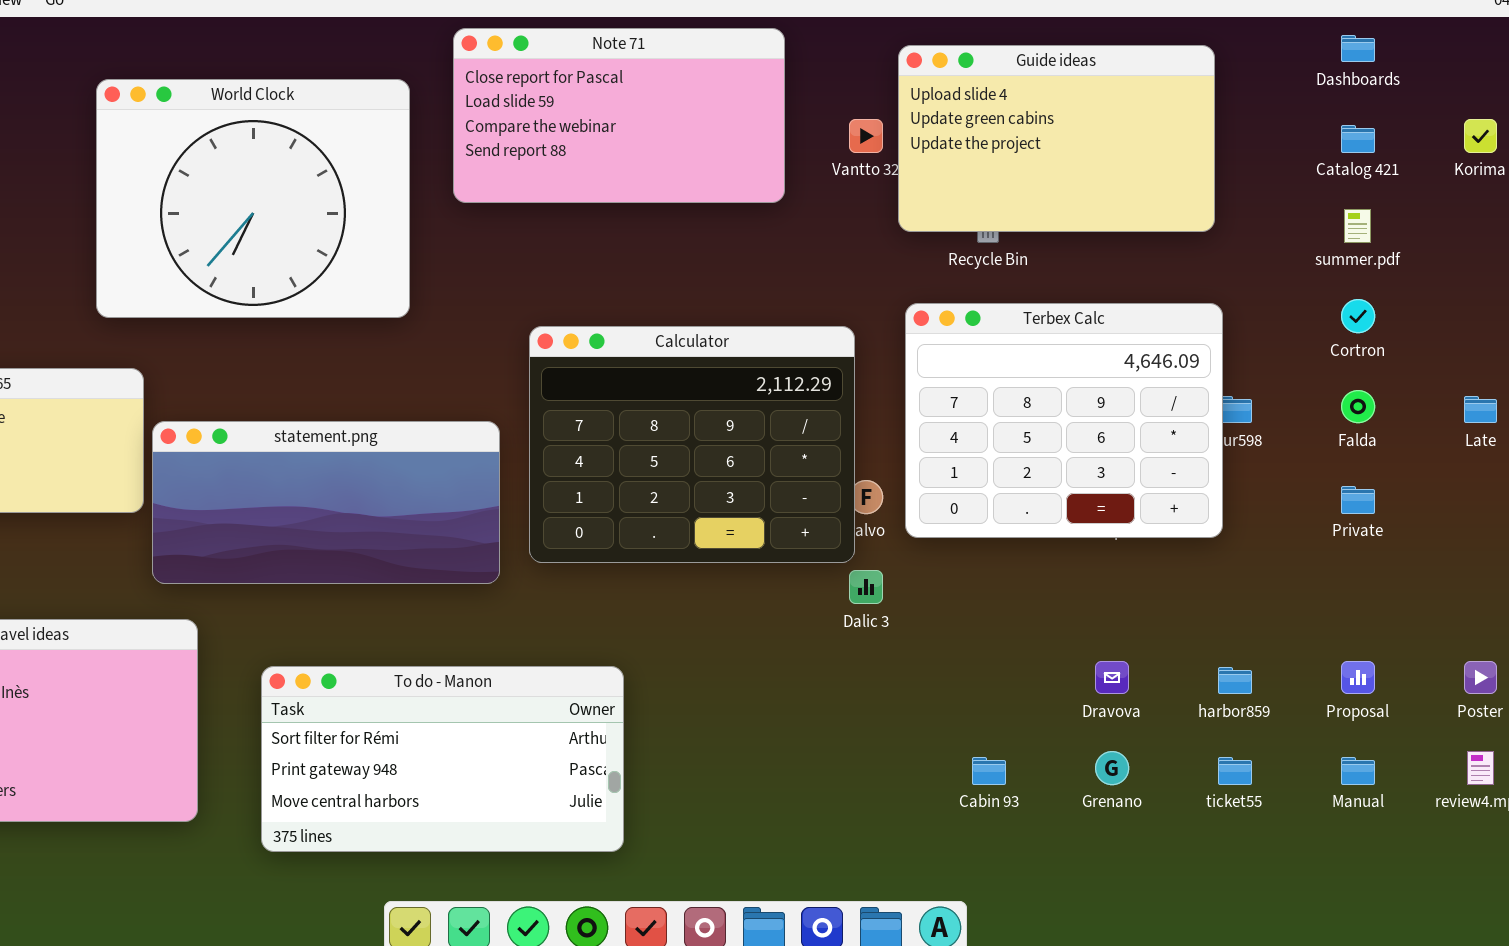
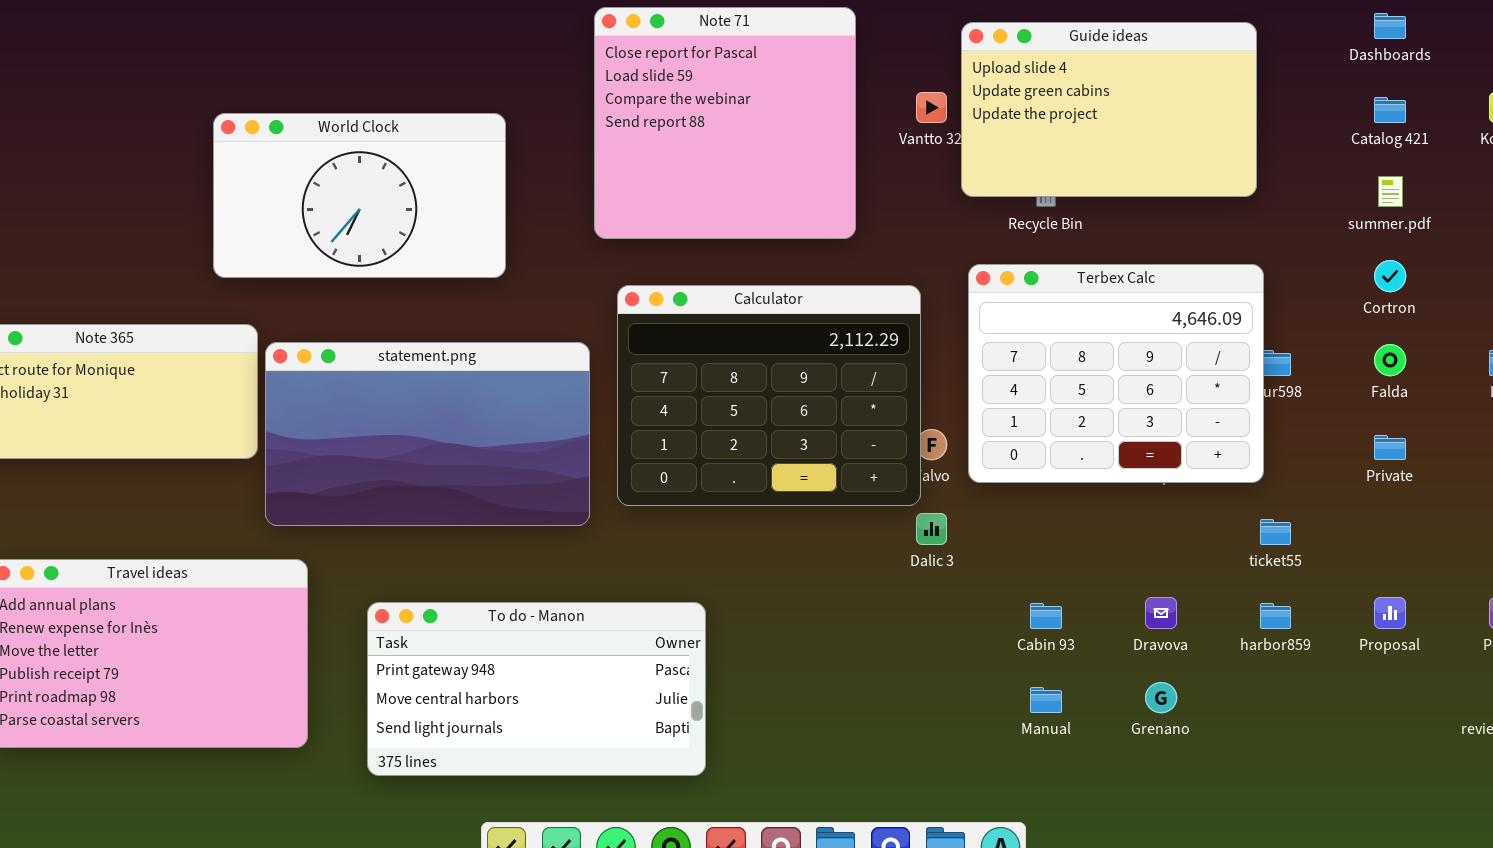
Note 71: [453,28,785,203] -> [594,7,856,239], resized
World Clock: [96,79,410,318] -> [213,113,506,278], resized
statement.png: [152,421,500,584] -> [265,342,590,526], resized
To do - Manon: [261,666,624,852] -> [367,602,706,776], scrolled down 1 row
Cabin 93: [972,757,1006,785] -> [1030,603,1062,629], moved
ticket55: [1218,757,1252,785] -> [1260,519,1291,545], moved
Manual: [1341,757,1375,785] -> [1030,687,1062,713], moved

